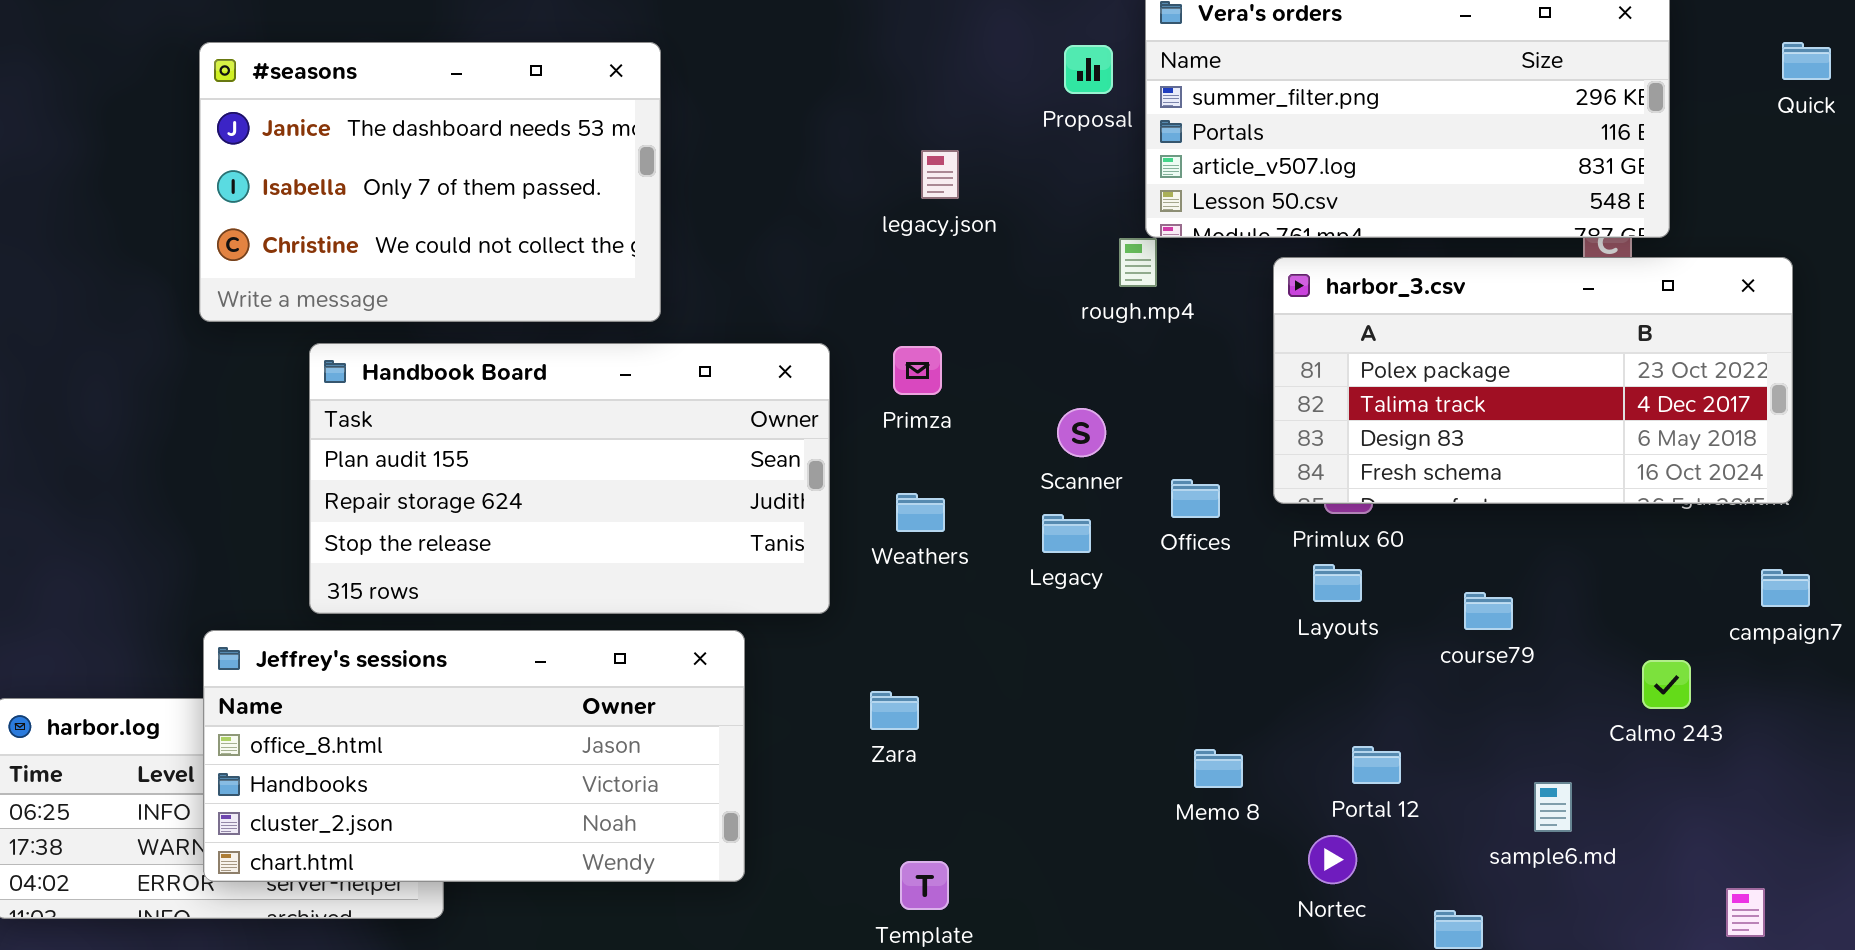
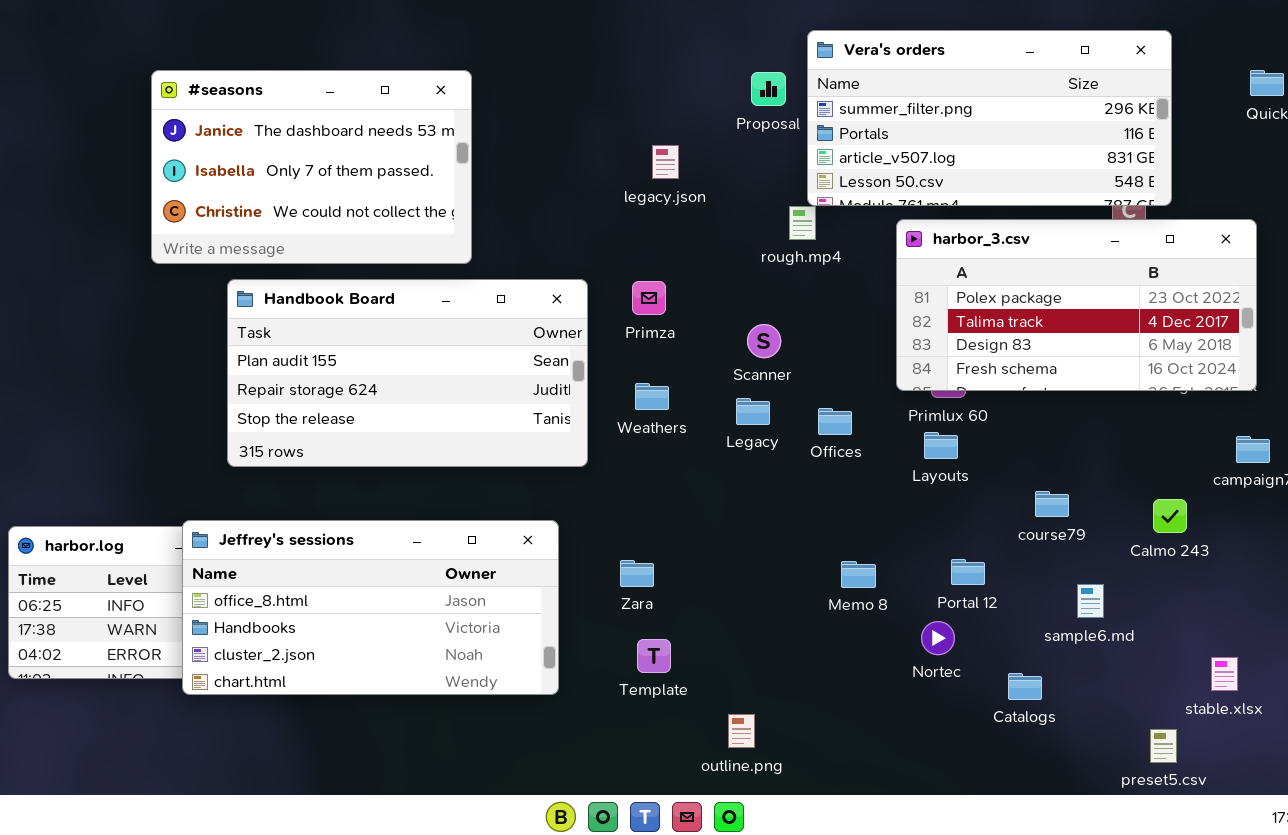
Offices: [1171,479,1220,518] -> [818,408,852,435], moved
course79: [1464,592,1513,630] -> [1035,491,1069,517], moved
Jeffrey's sessions: [203,630,745,882] -> [182,520,559,695], moved
Zara: [870,691,919,730] -> [620,560,654,587], moved

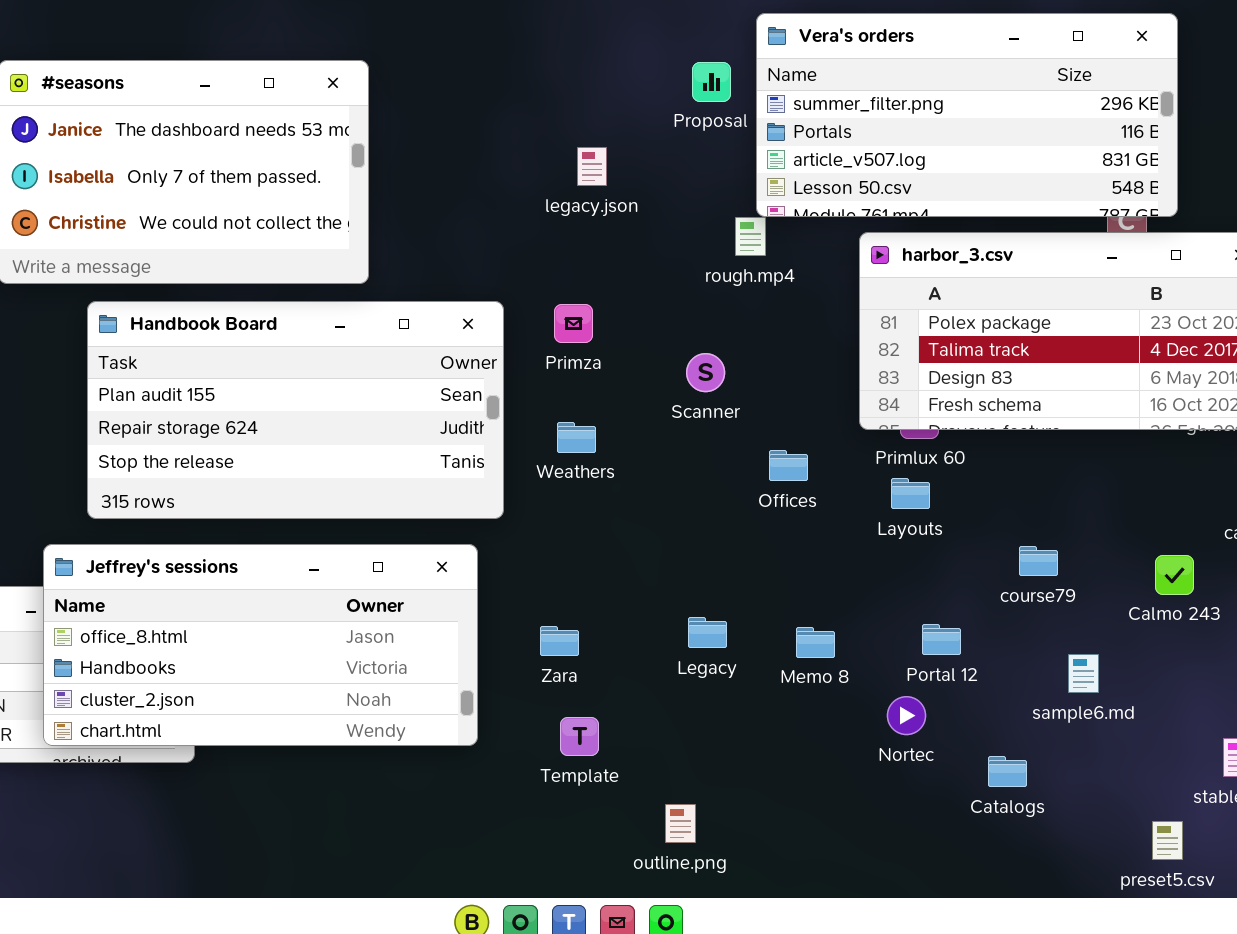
Legacy: [736,398,770,425] -> [688,617,727,648], moved
Jeffrey's sessions: [182,520,559,695] -> [43,544,478,746], moved

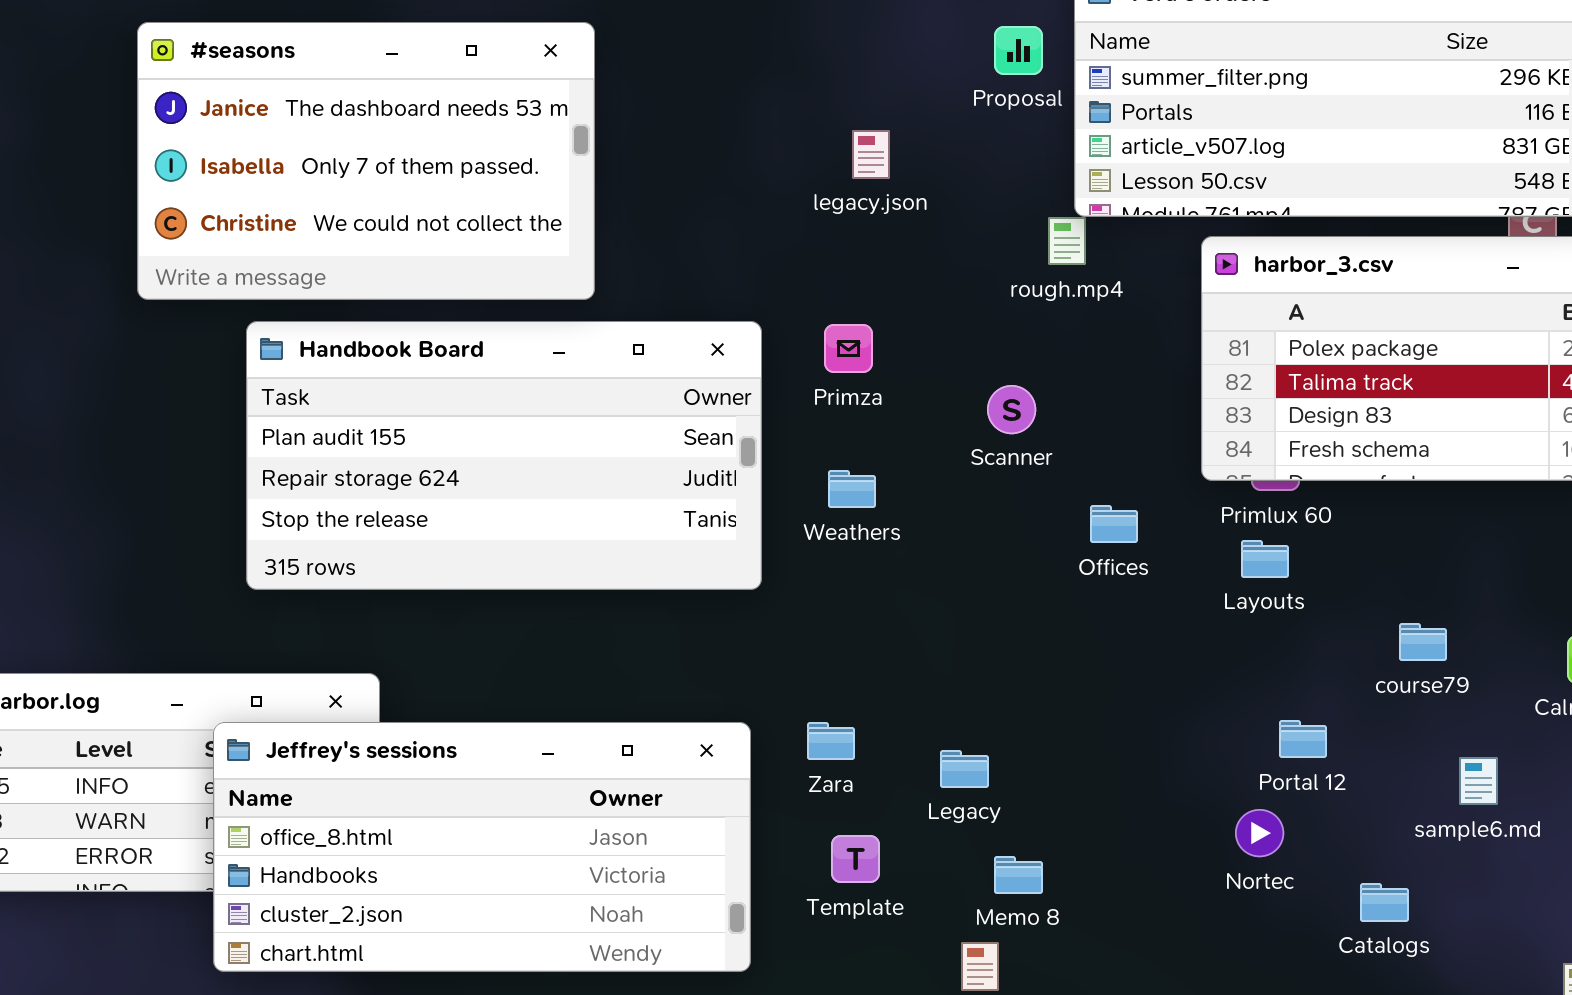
Jeffrey's sessions: [43,544,478,746] -> [213,722,751,972], moved
Legacy: [688,617,727,648] -> [940,750,989,788], moved
Memo 8: [796,627,835,658] -> [994,856,1043,894], moved

